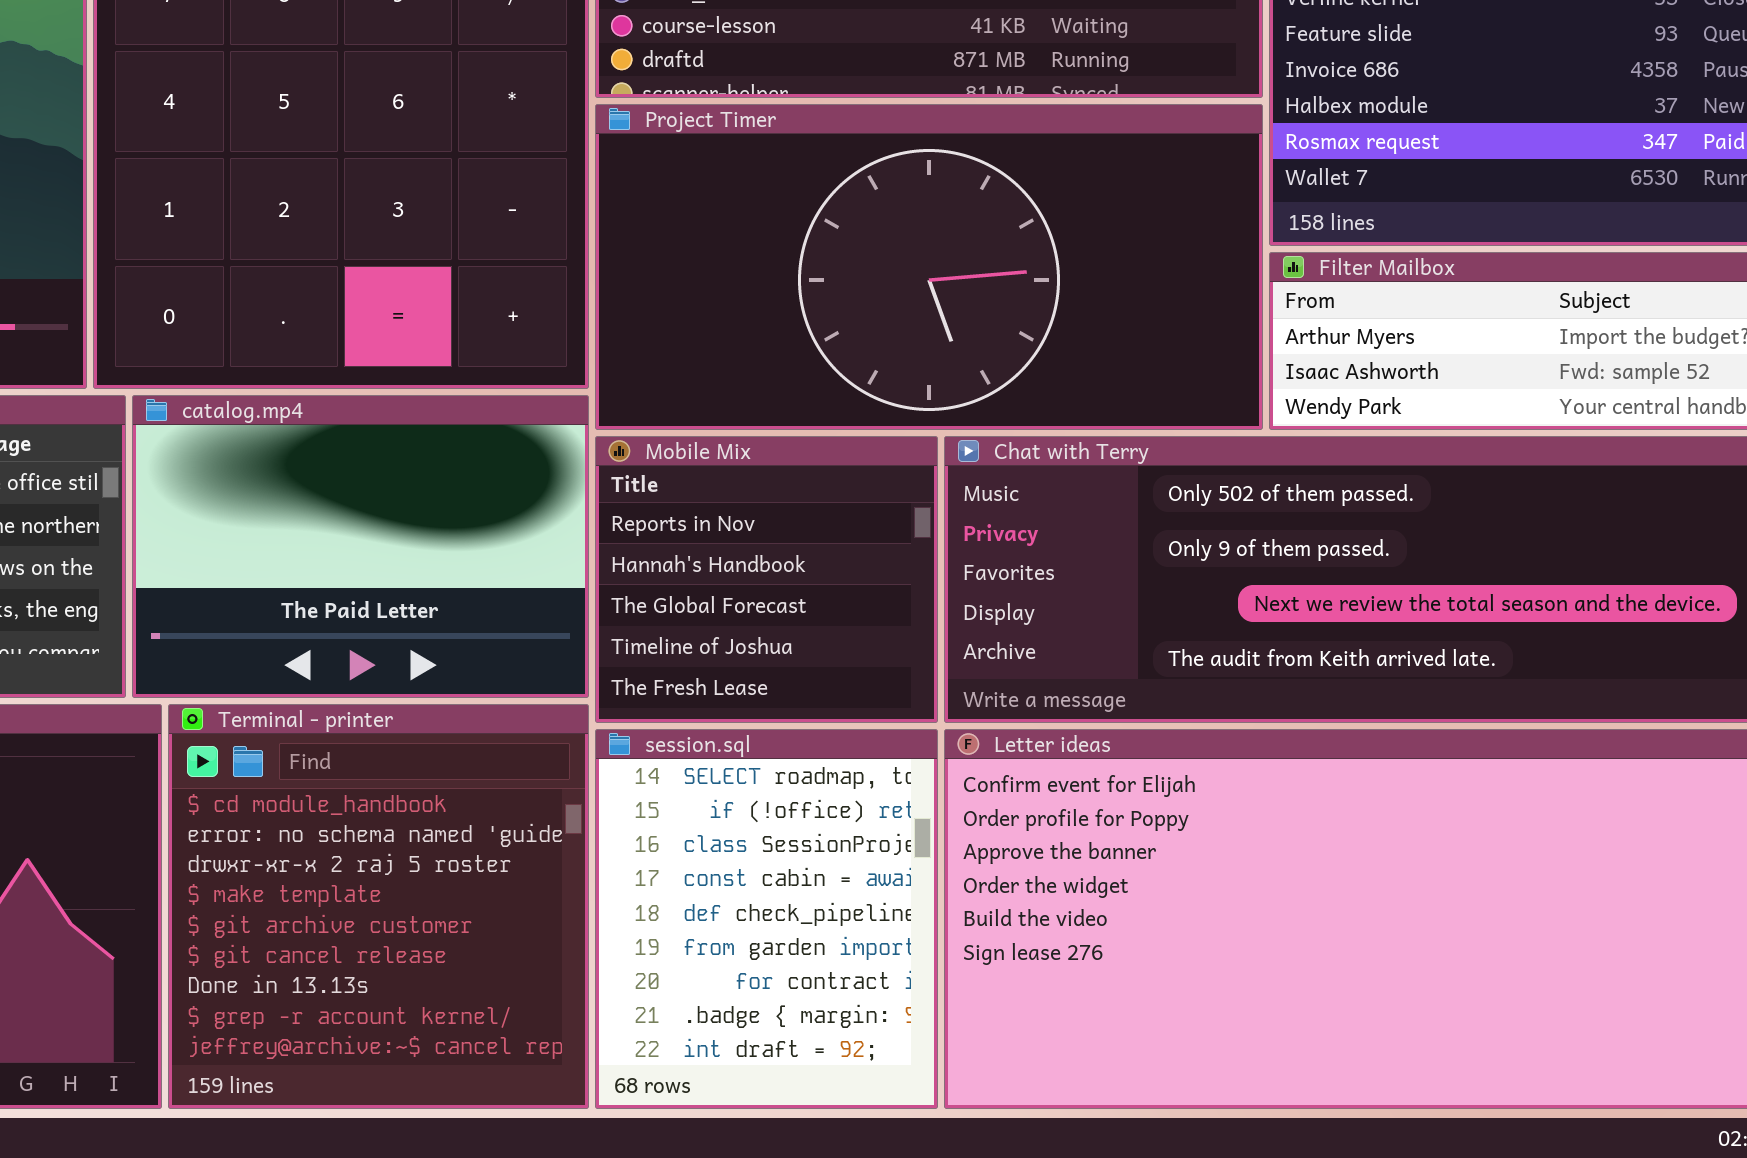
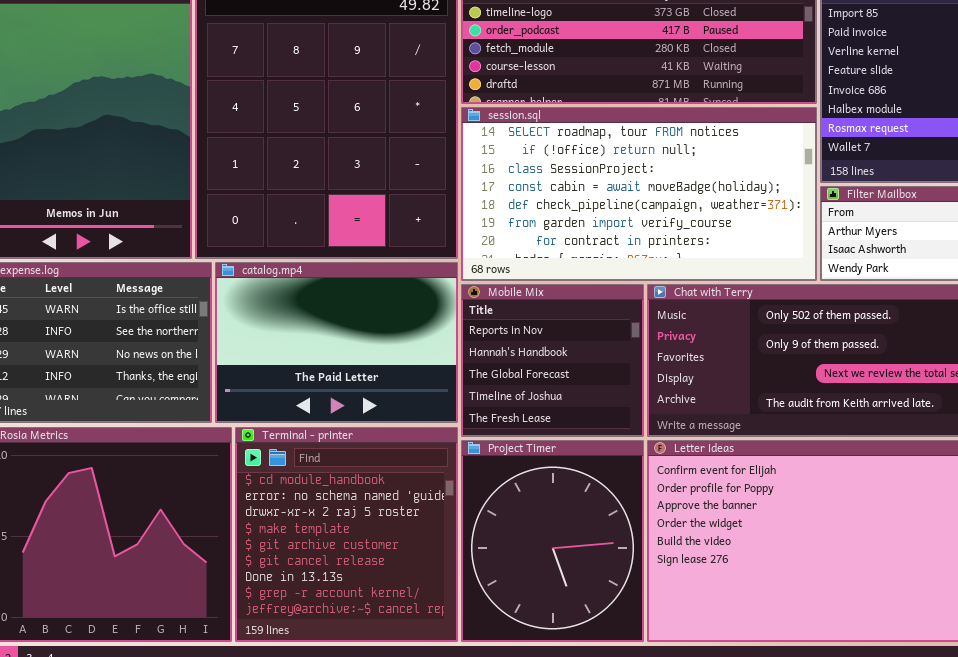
Project Timer: [595,104,1263,430] -> [461,440,644,642], moved, resized
session.sql: [595,729,938,1109] -> [461,107,817,281], moved, resized

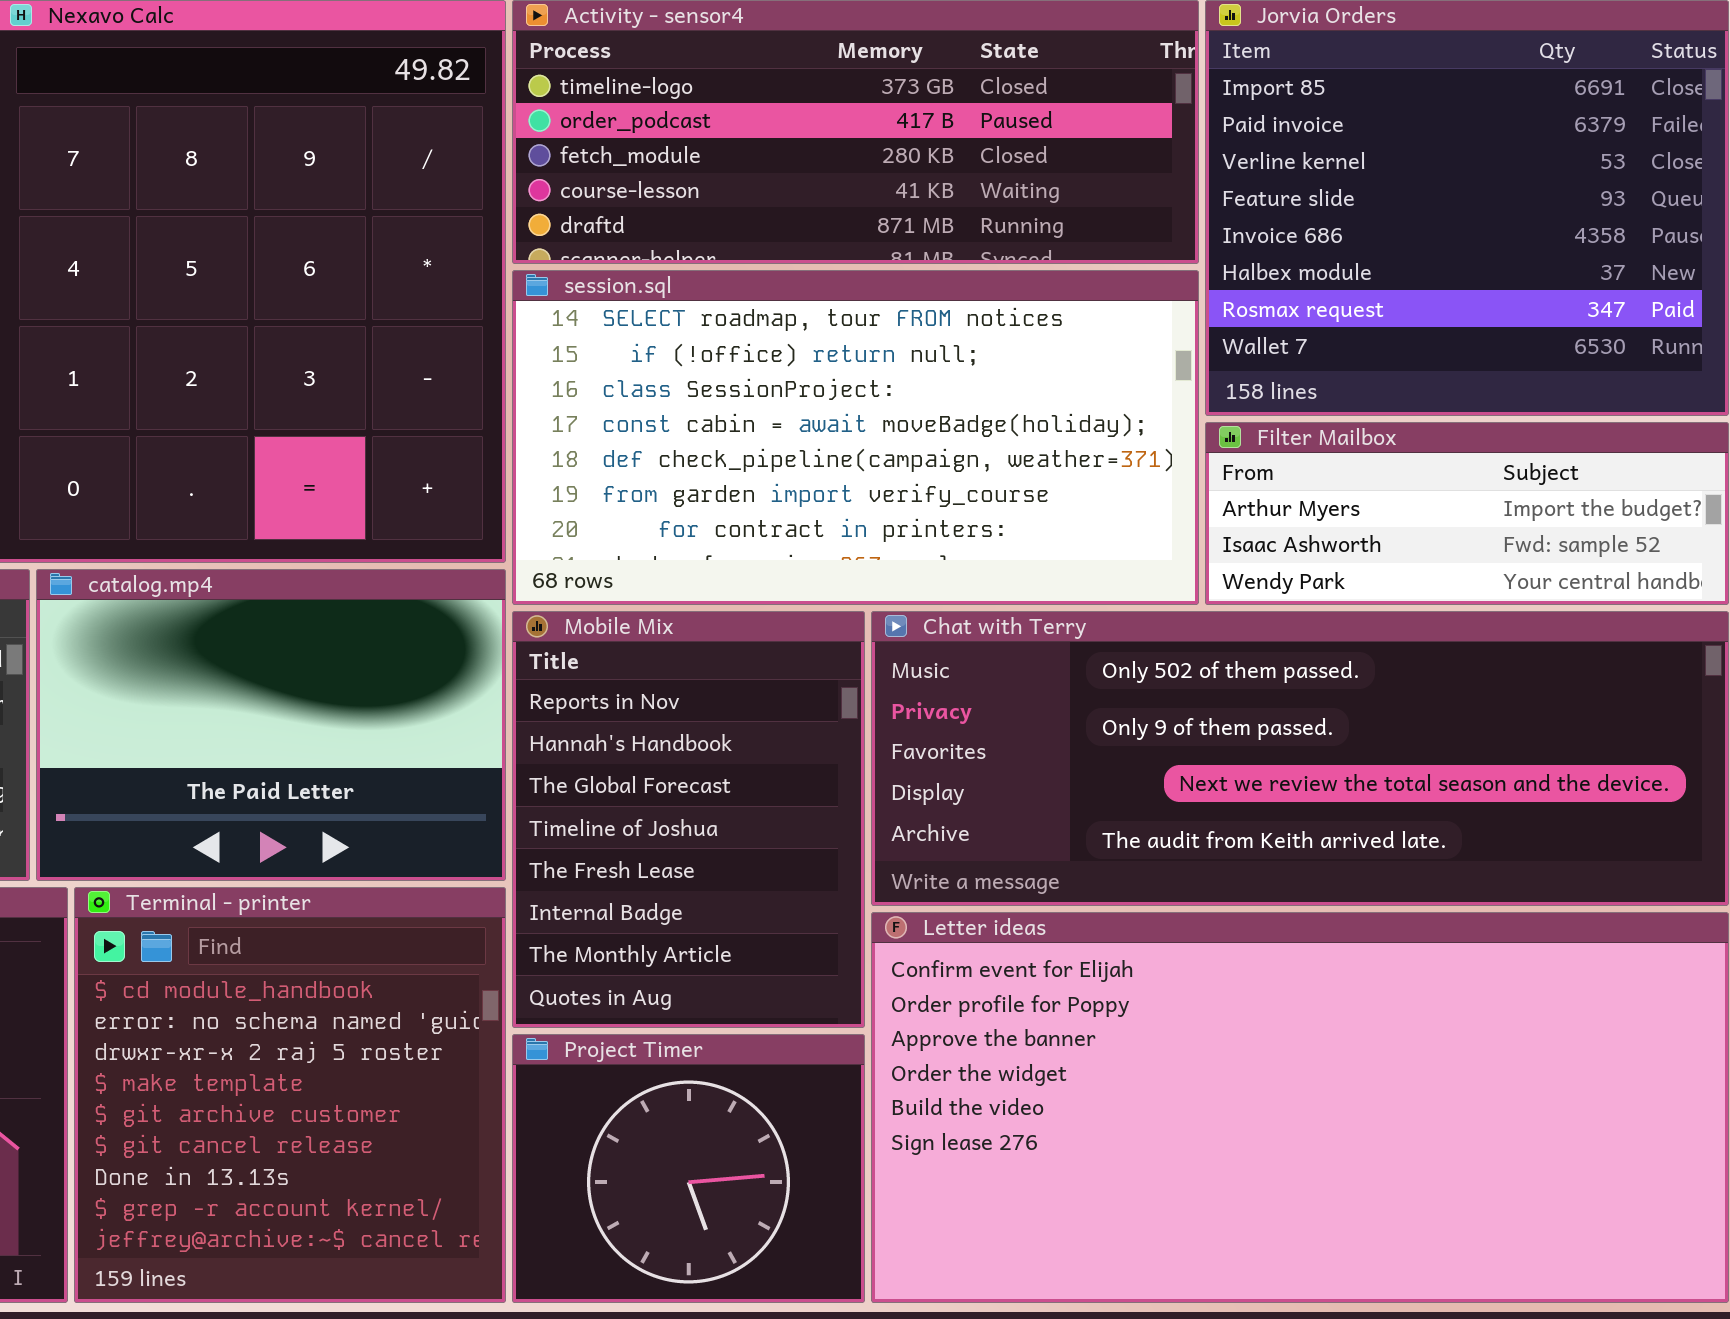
Mobile Mix: [461,284,644,437] -> [512,611,865,1028], resized
Project Timer: [461,440,644,642] -> [512,1034,865,1303], resized

